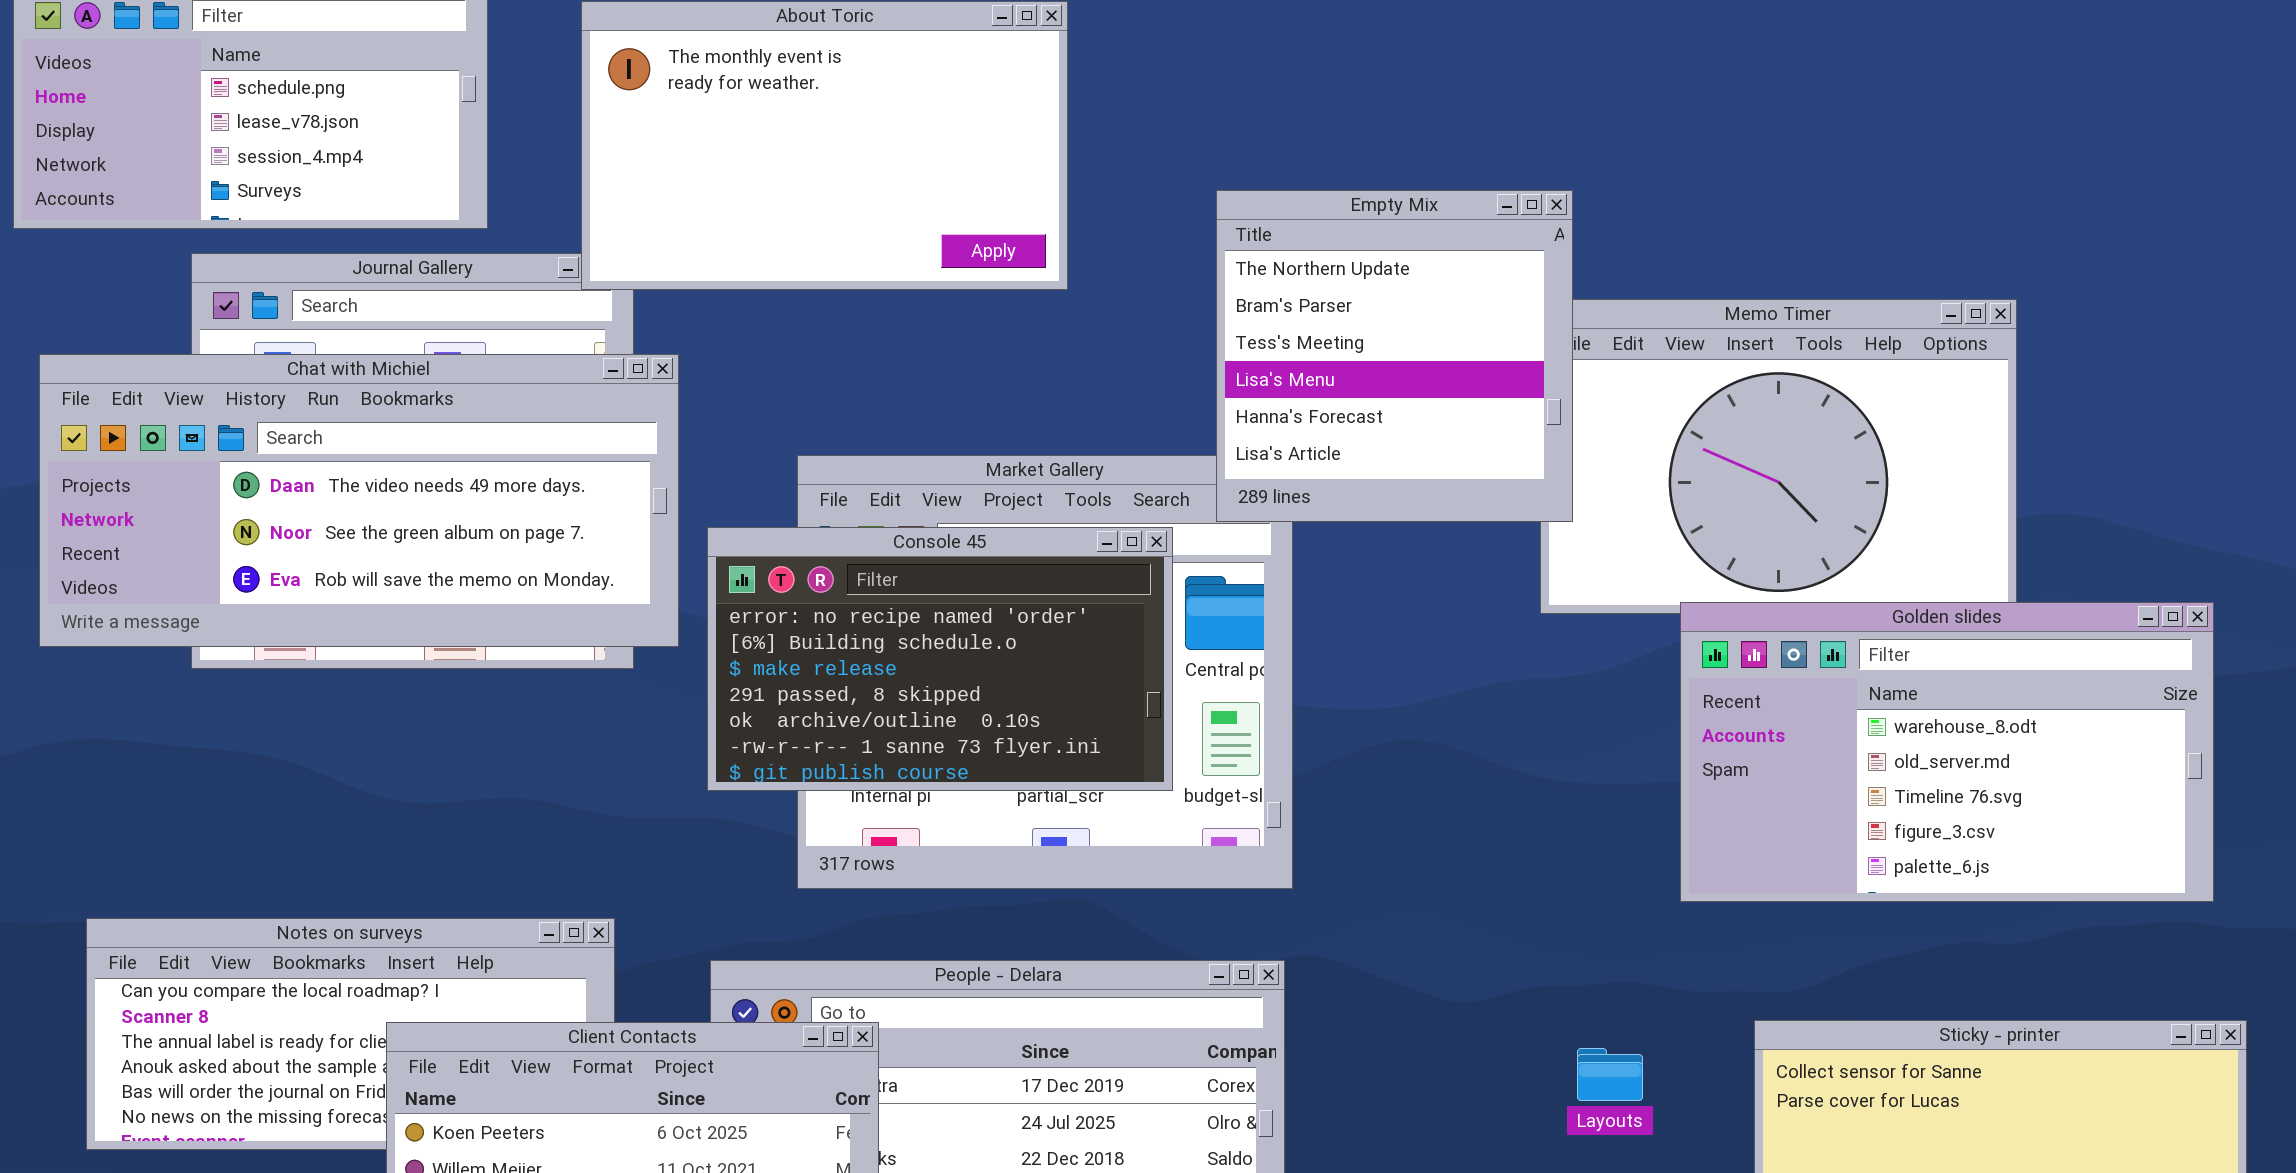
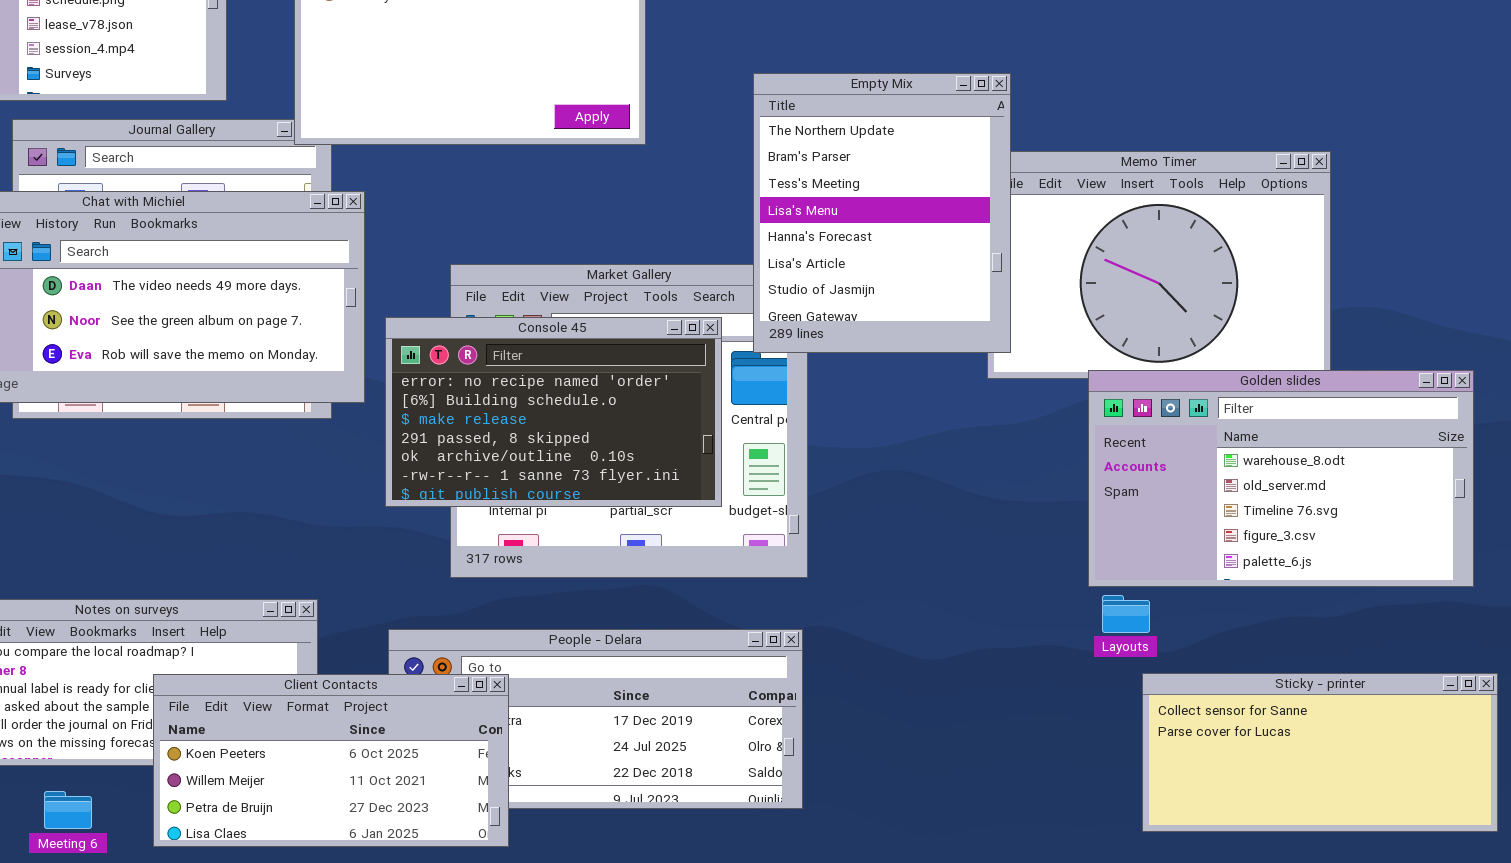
Empty Mix: [1216,190,1573,522] -> [753,73,1011,353], resized
Layouts: [1577,1048,1643,1101] -> [1102,595,1150,633], moved

